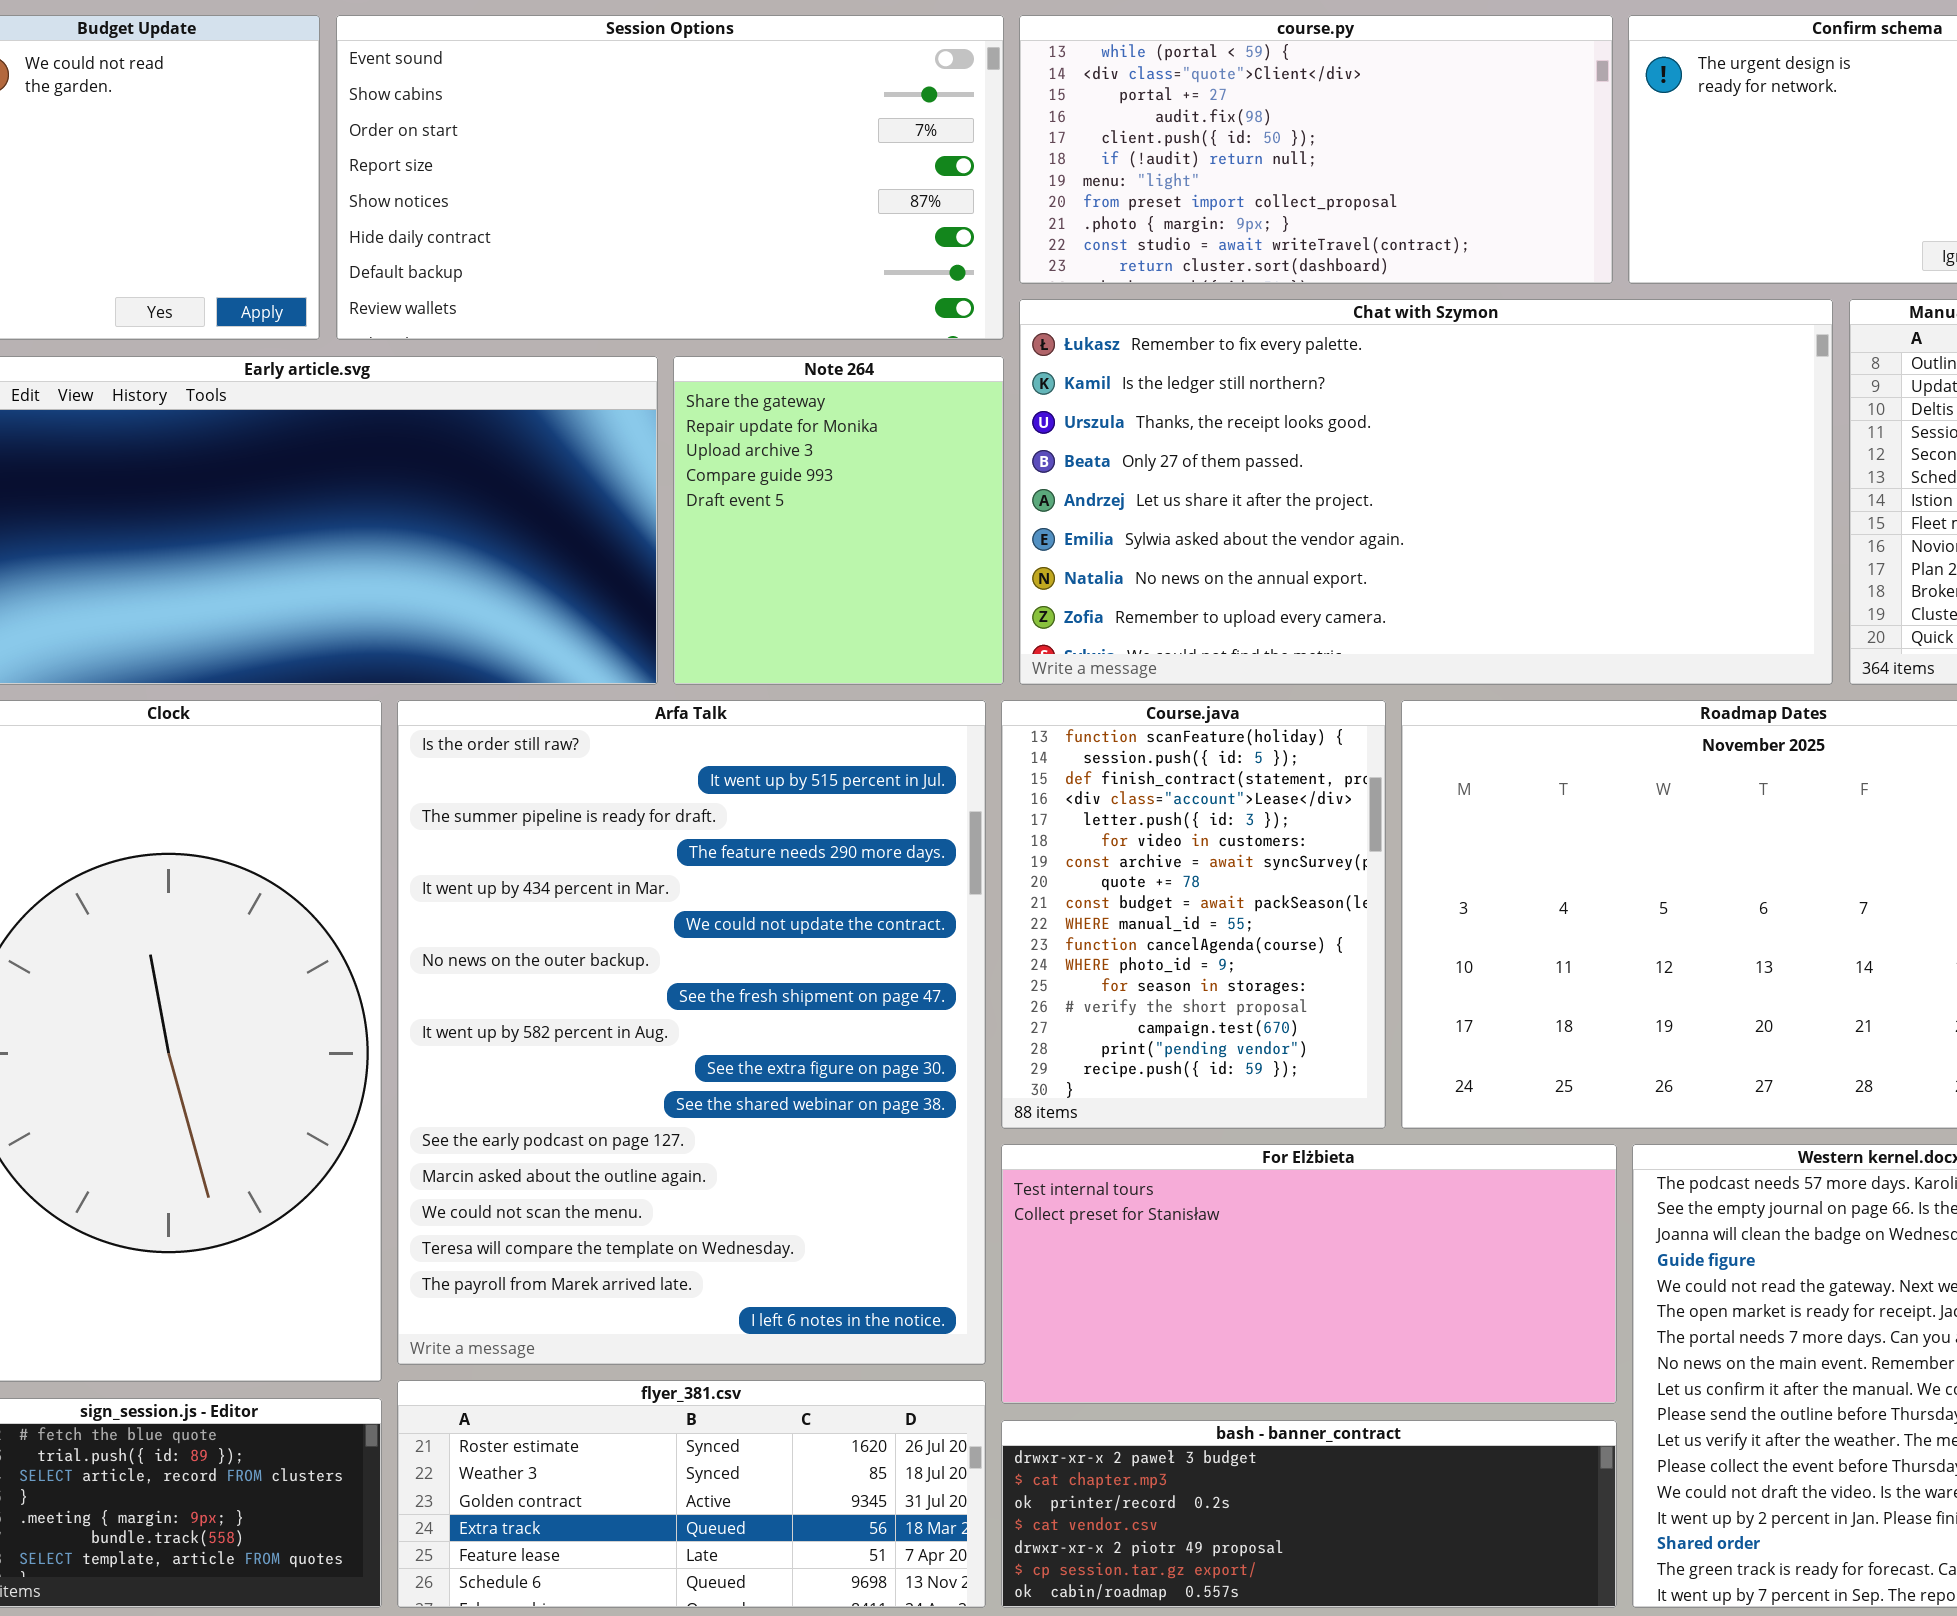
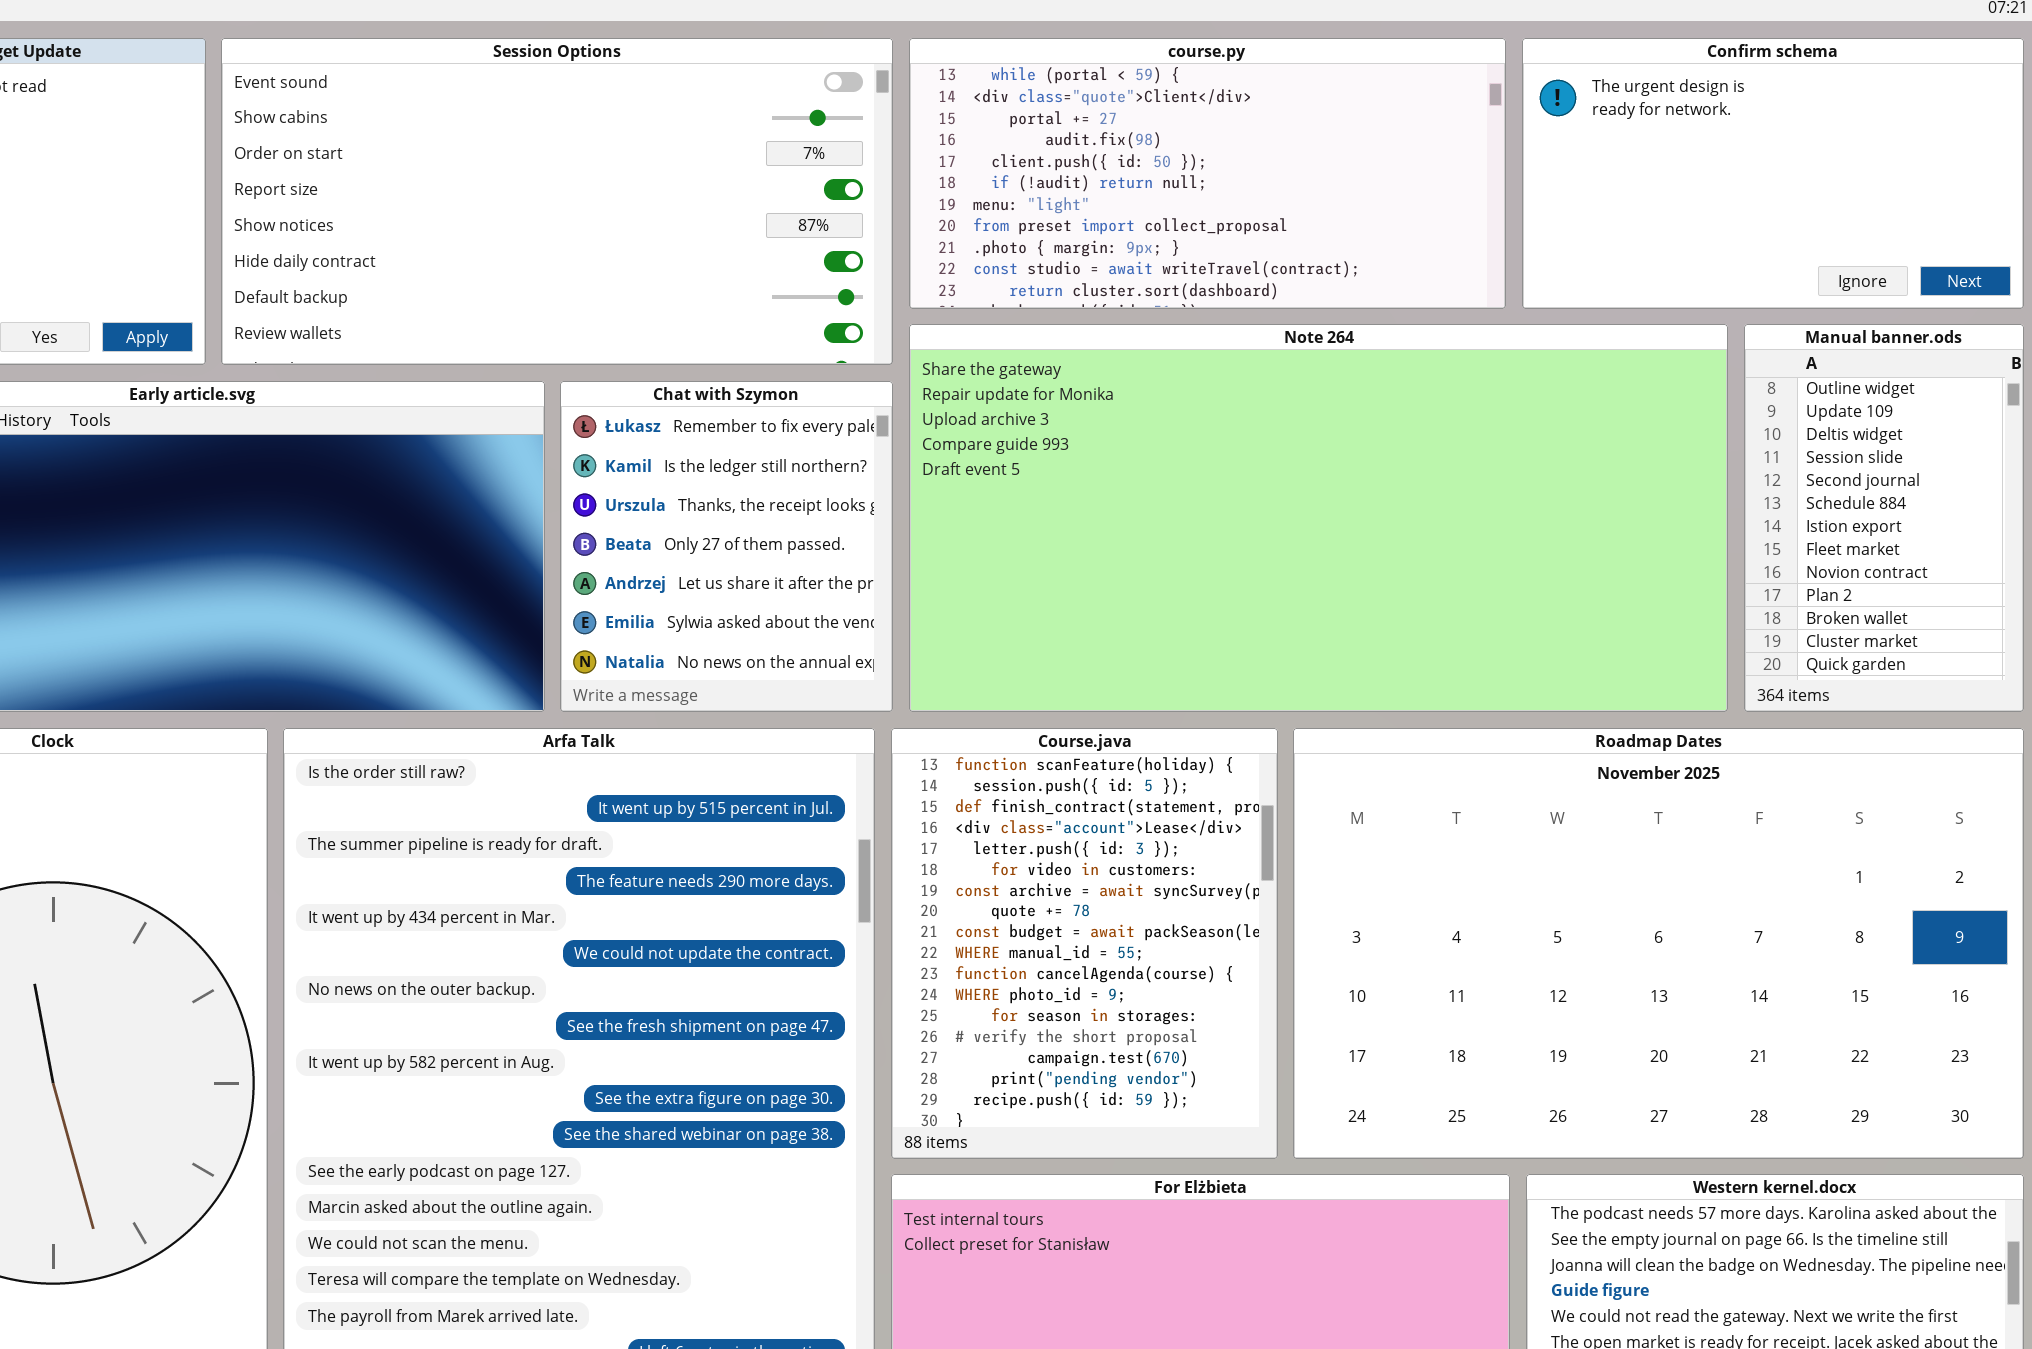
Chat with Szymon: [1019,299,1833,685] -> [560,381,893,712], moved, resized
Note 264: [673,356,1004,685] -> [909,324,1728,712], moved, resized

